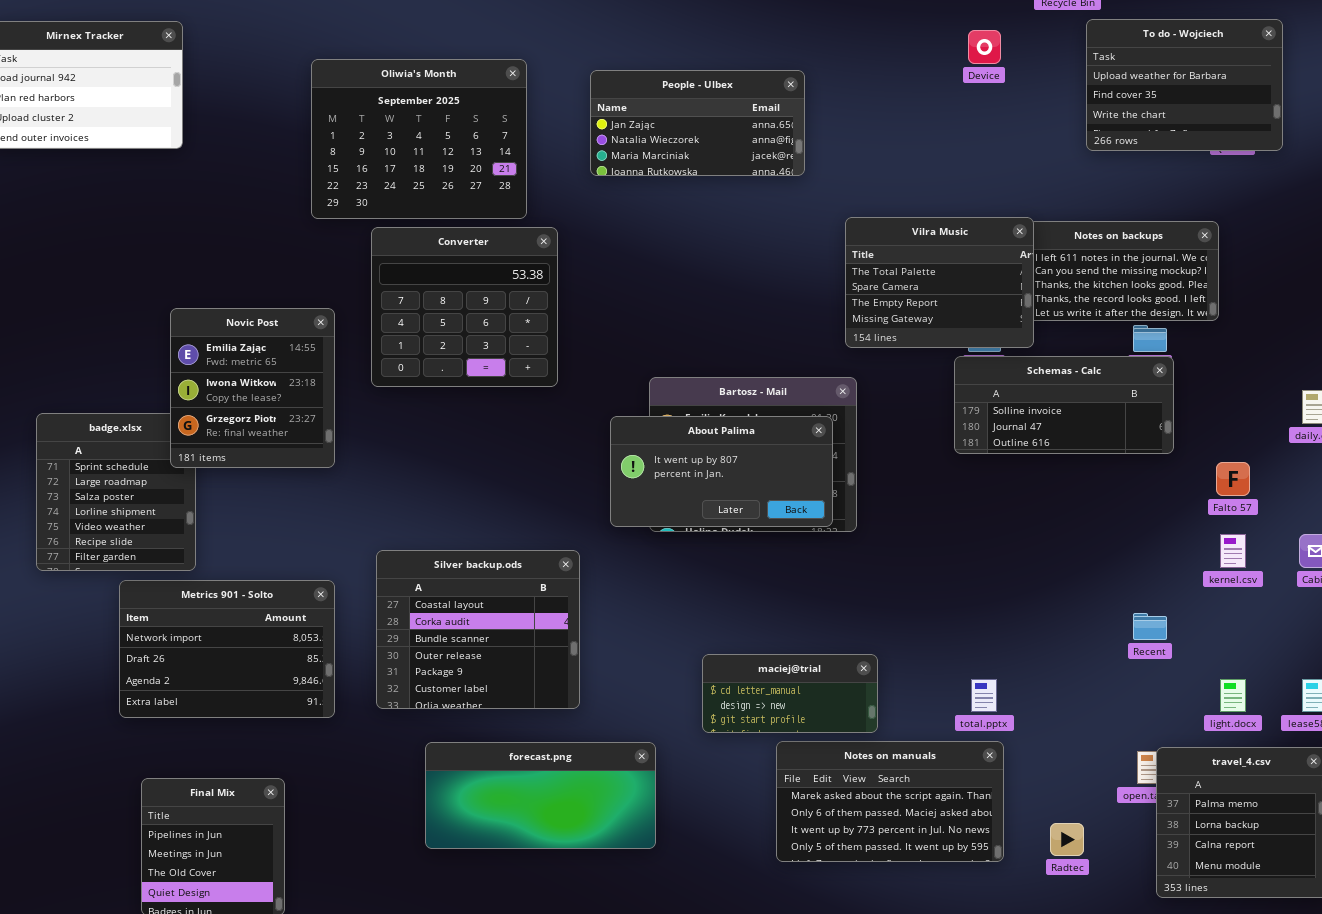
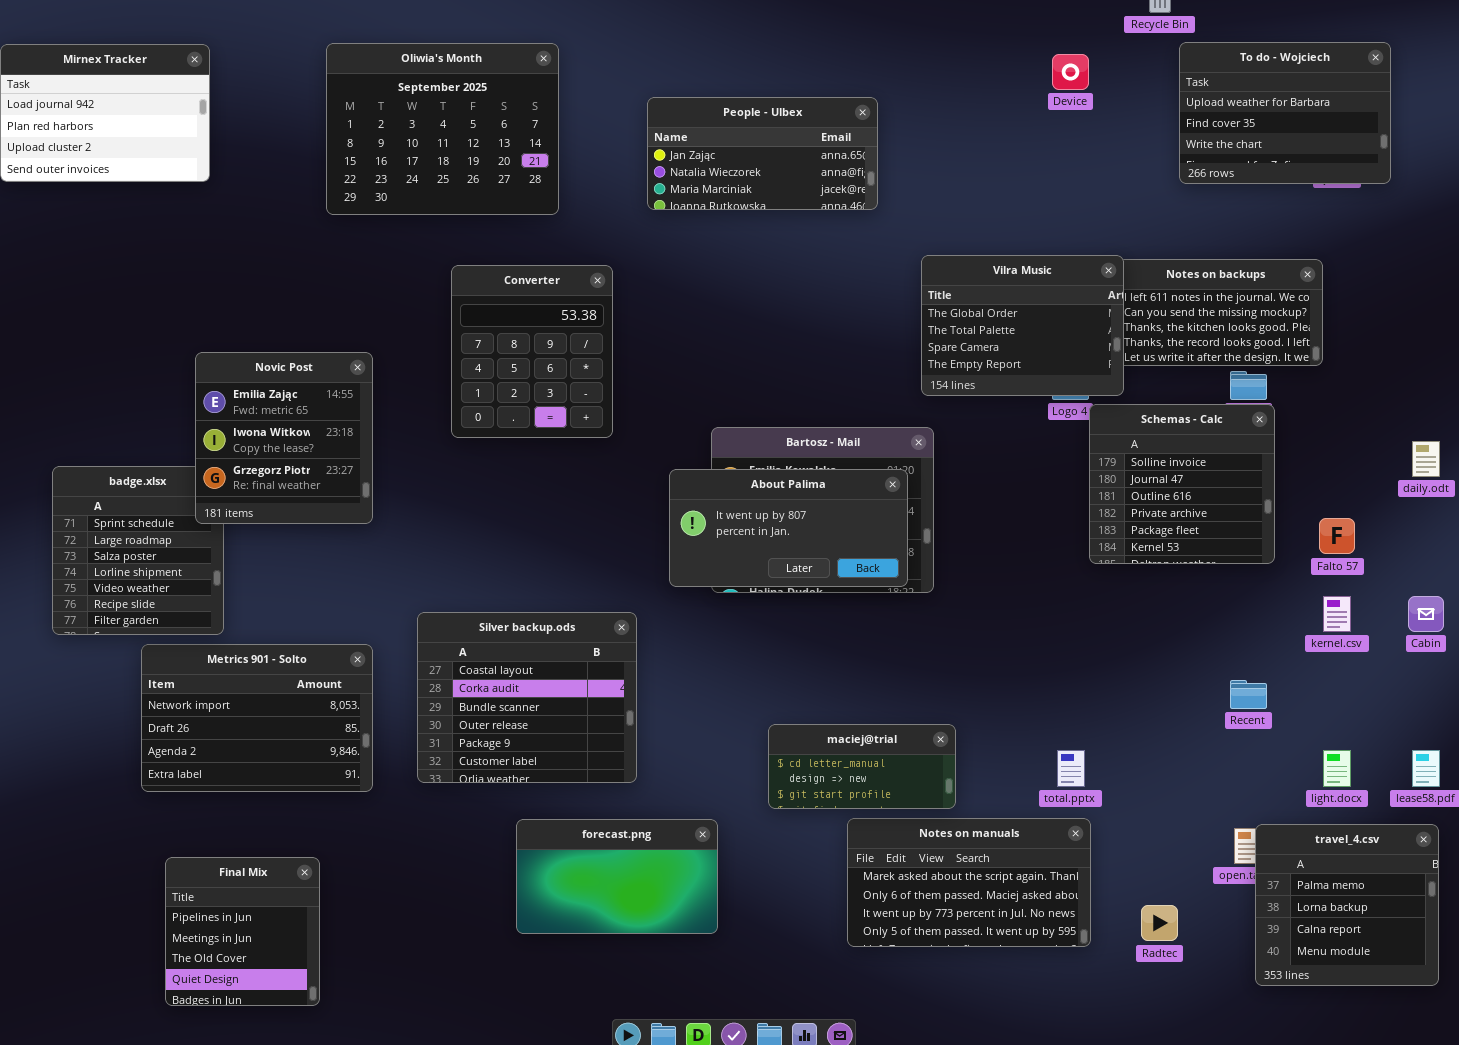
Oliwia's Month: [311,59,527,219] -> [326,43,559,215], moved
Vilra Music: [845,217,1034,348] -> [921,255,1124,396], scrolled up 1 row
Converter: [371,227,558,387] -> [451,265,613,438], resized
Schemas - Calc: [954,356,1174,454] -> [1089,404,1275,564], resized
forecast.png: [425,742,656,849] -> [516,819,718,934], resized

